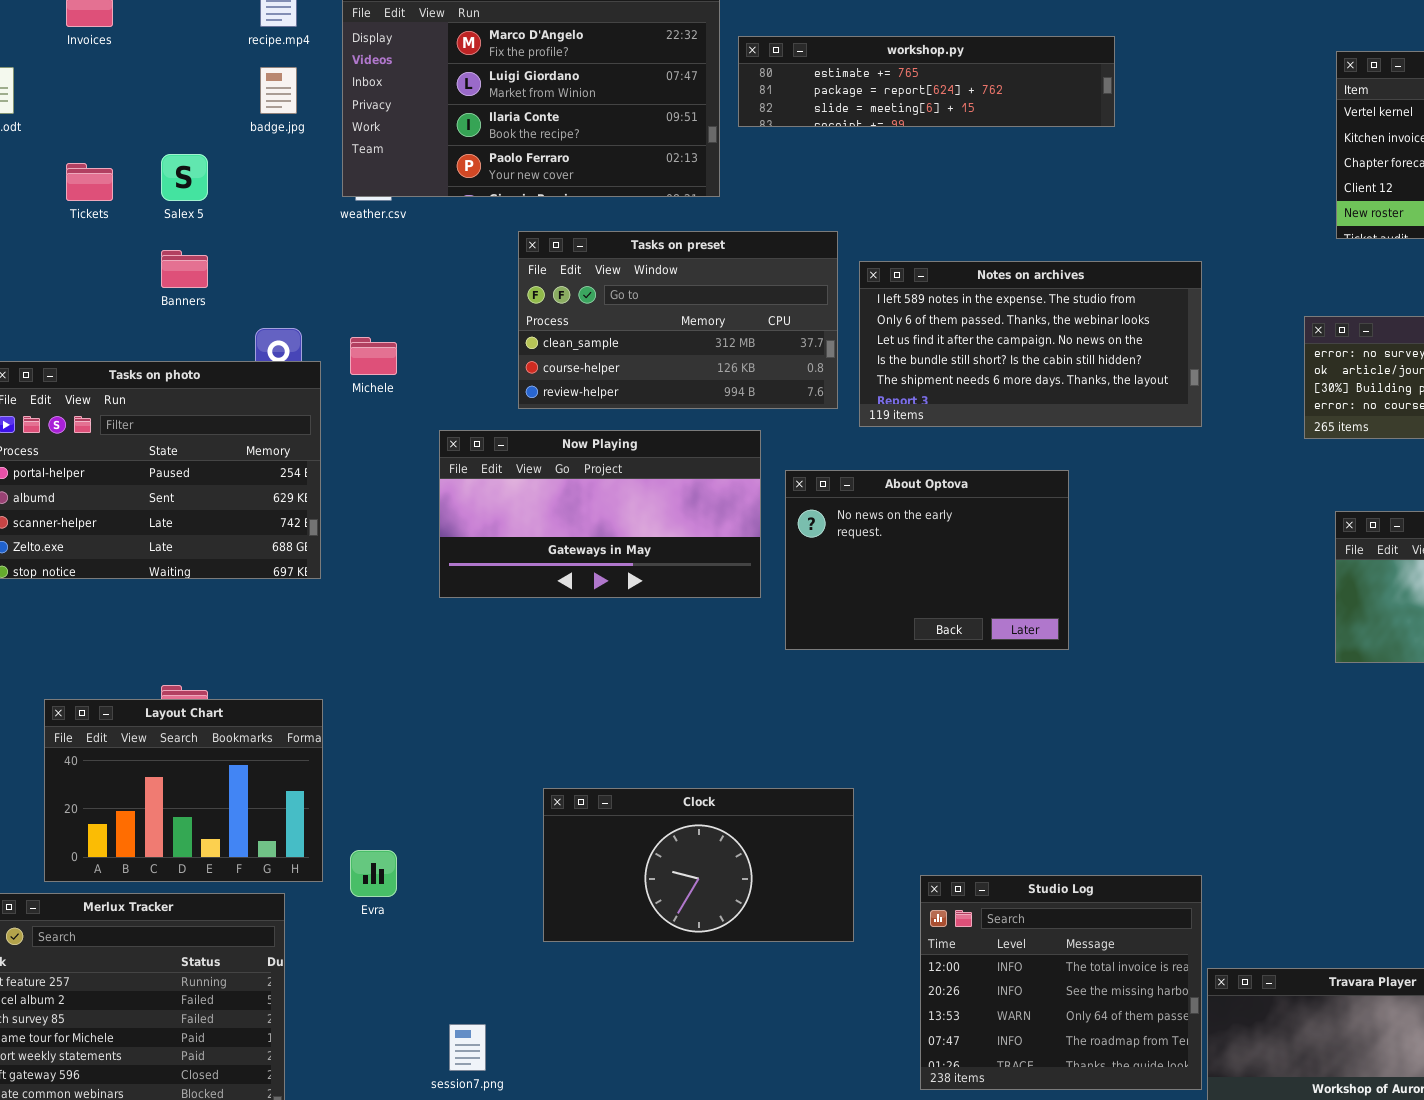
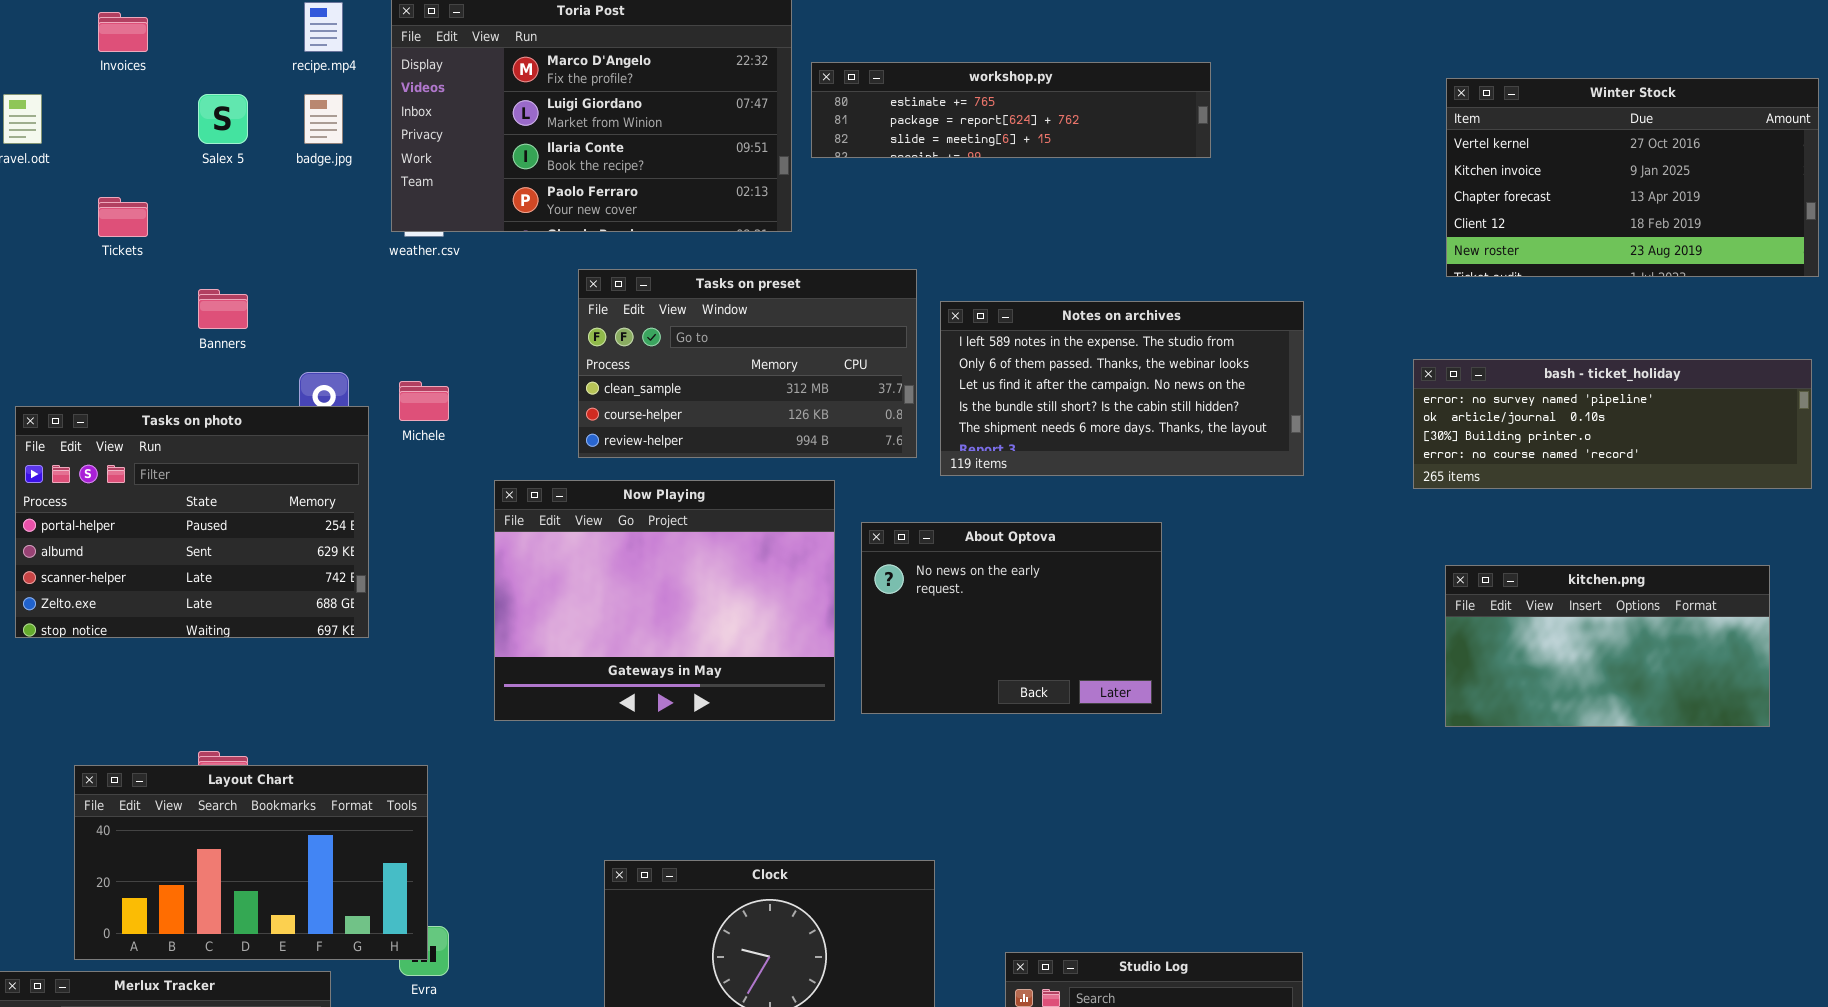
Salex 5: [161,154,208,201] -> [198,94,248,144], moved
Now Playing: [439,430,761,598] -> [494,480,835,721], resized
Layout Chart: [44,699,323,882] -> [74,765,428,960], resized

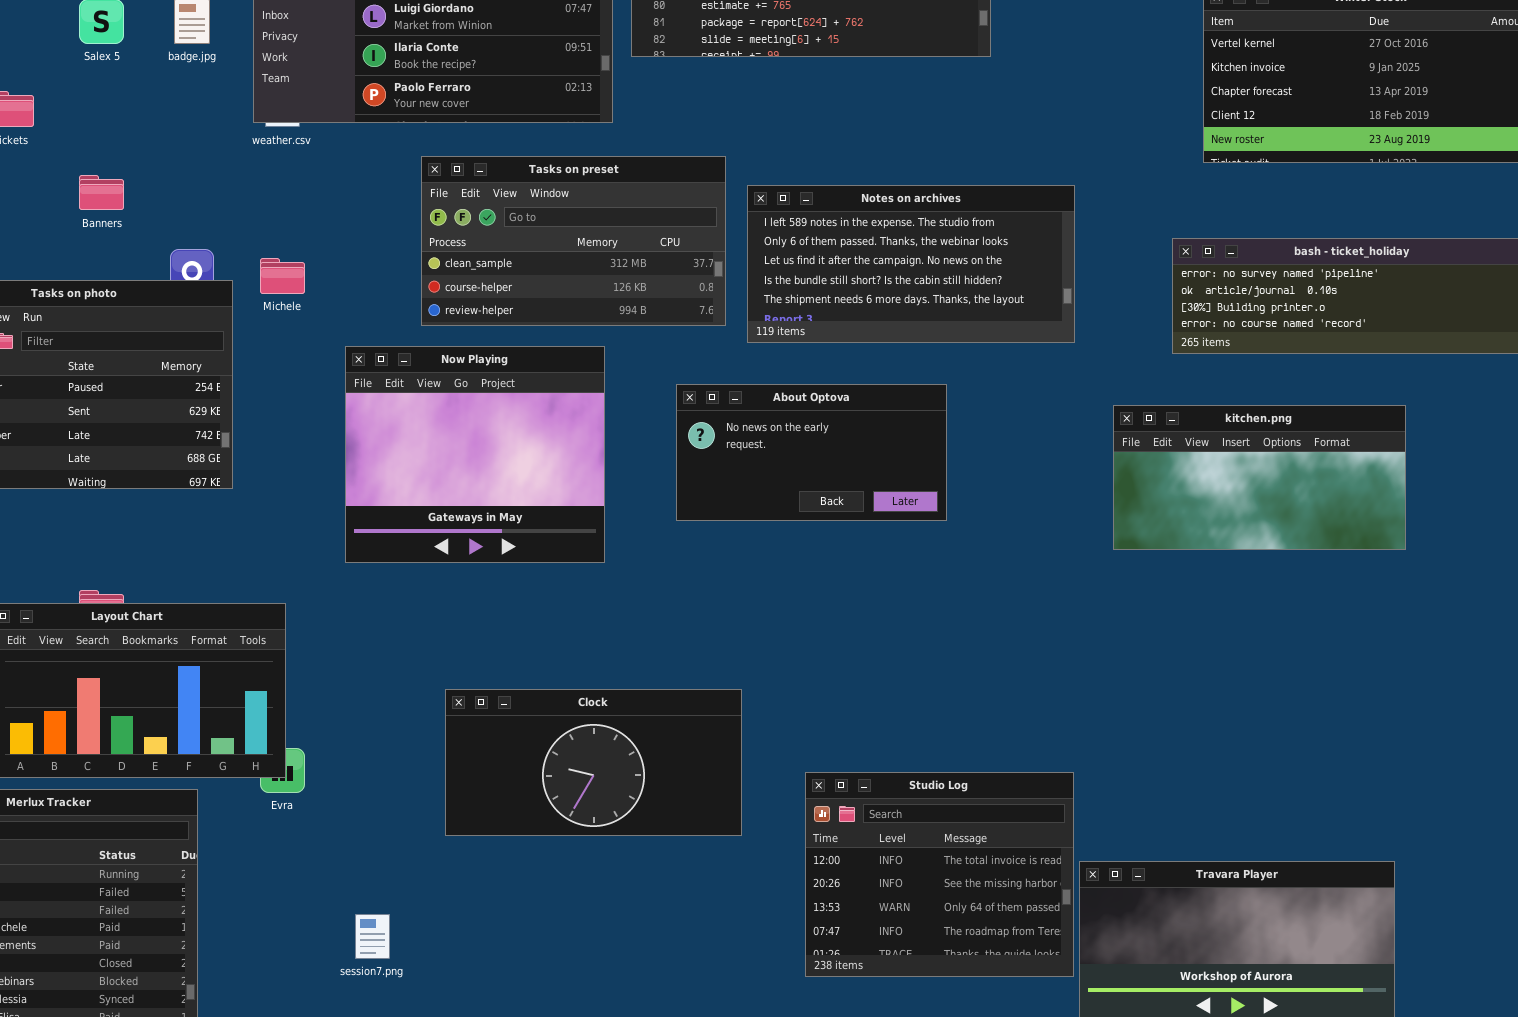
Now Playing: [494,480,835,721] -> [345,346,605,563], resized
About Optova: [861,522,1162,714] -> [676,384,947,521], resized
kitchen.png: [1445,565,1770,727] -> [1113,405,1406,550], moved

